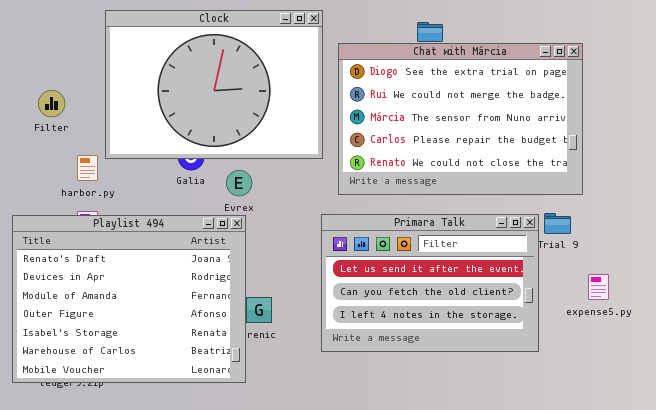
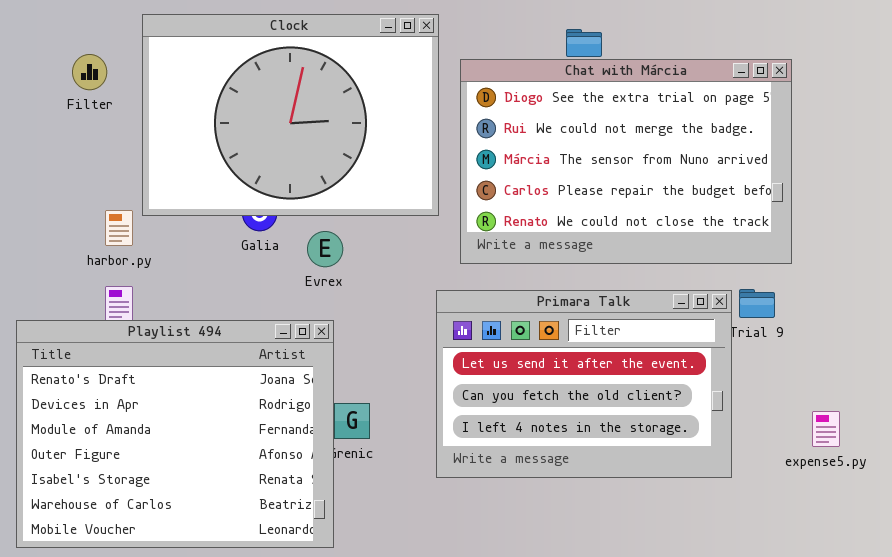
Filter: [38,90,65,117] -> [72,54,107,90], moved
Playlist 494: [12,215,246,383] -> [16,320,334,548], moved
expense5.py: [588,274,609,300] -> [812,411,840,447], moved

